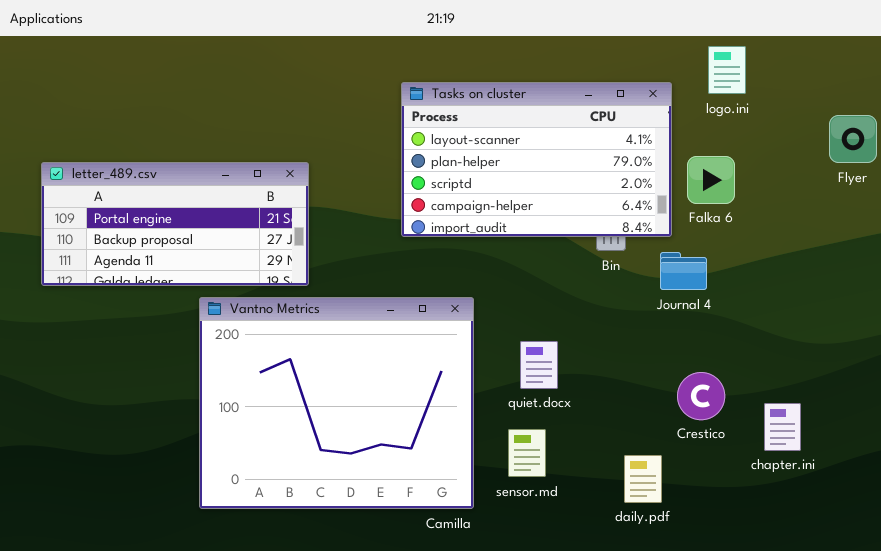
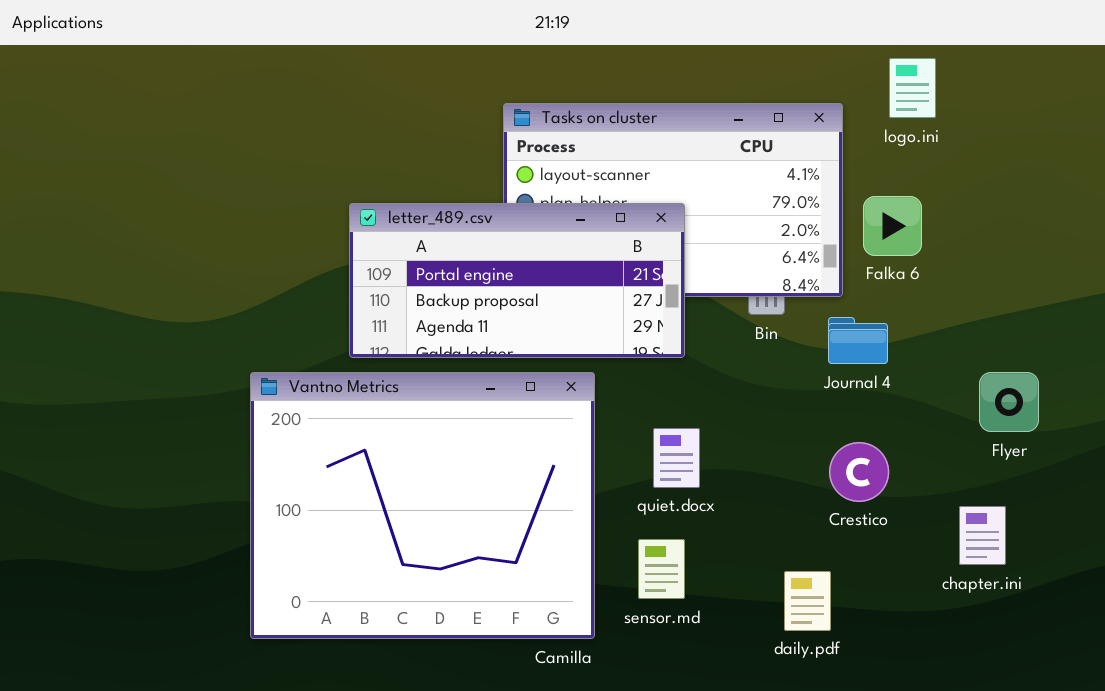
Flyer: [829,115,877,163] -> [979,372,1039,432], moved
letter_489.csv: [41,162,309,286] -> [349,203,685,358], moved
Crestico: [677,372,725,420] -> [829,442,889,502], moved

